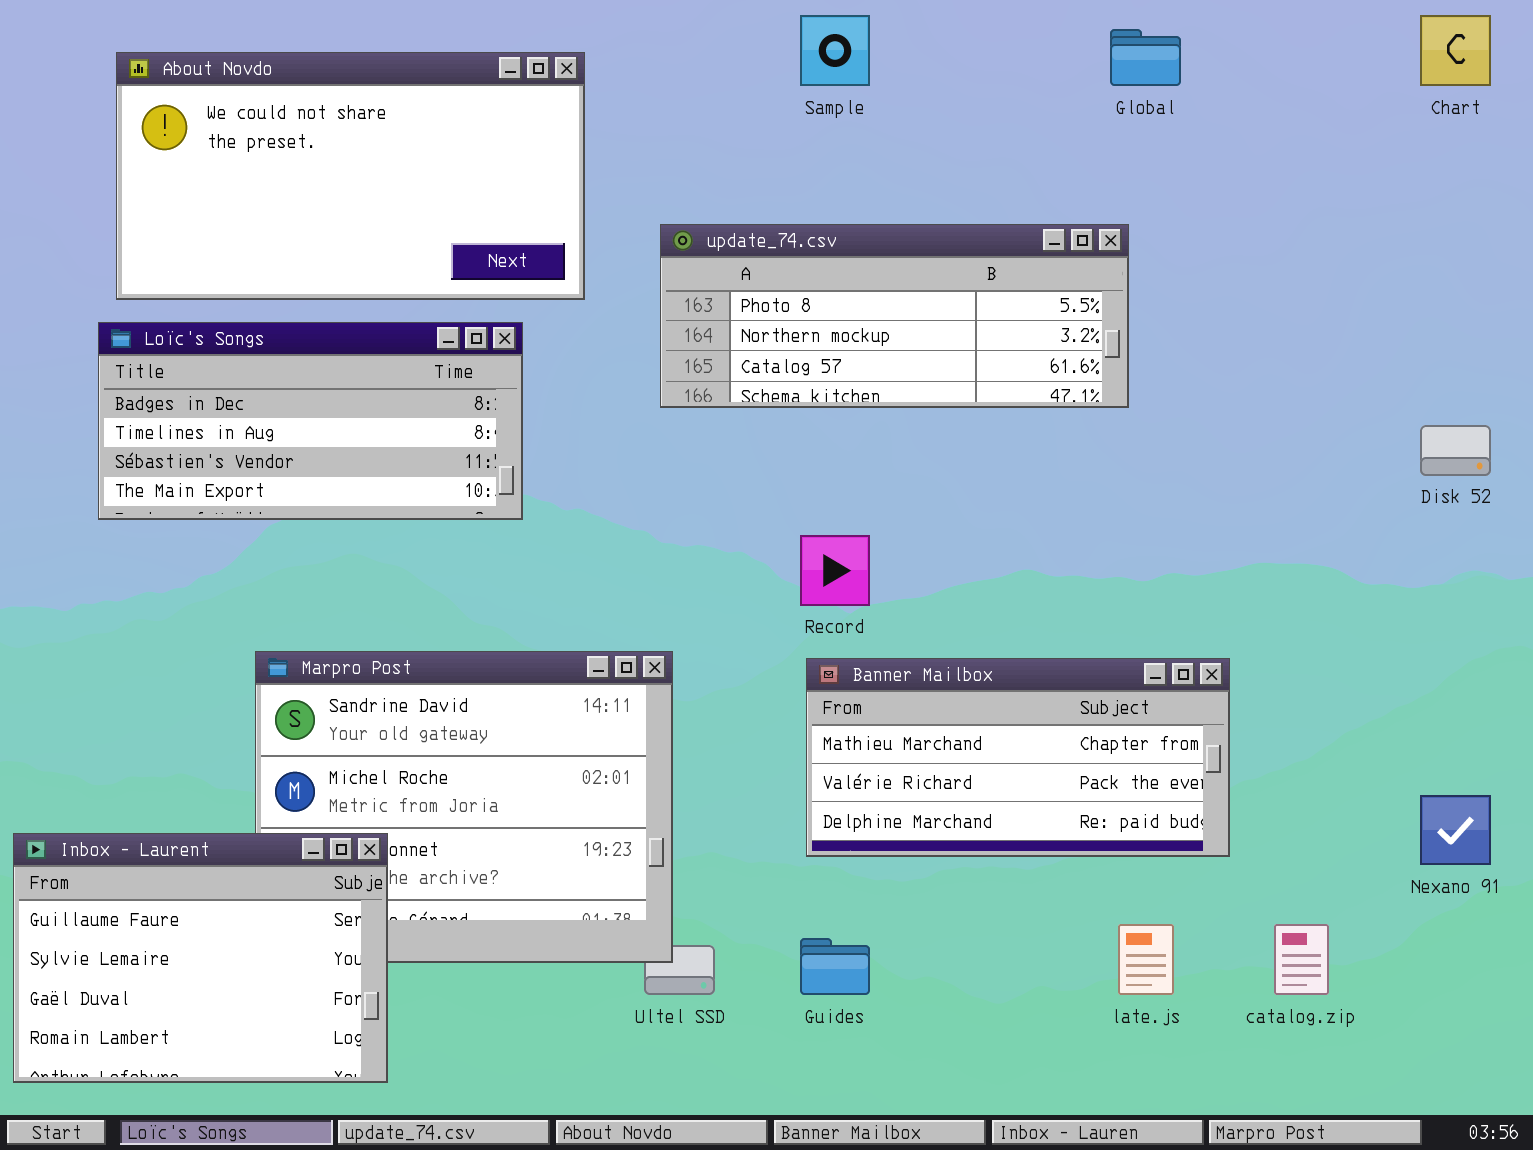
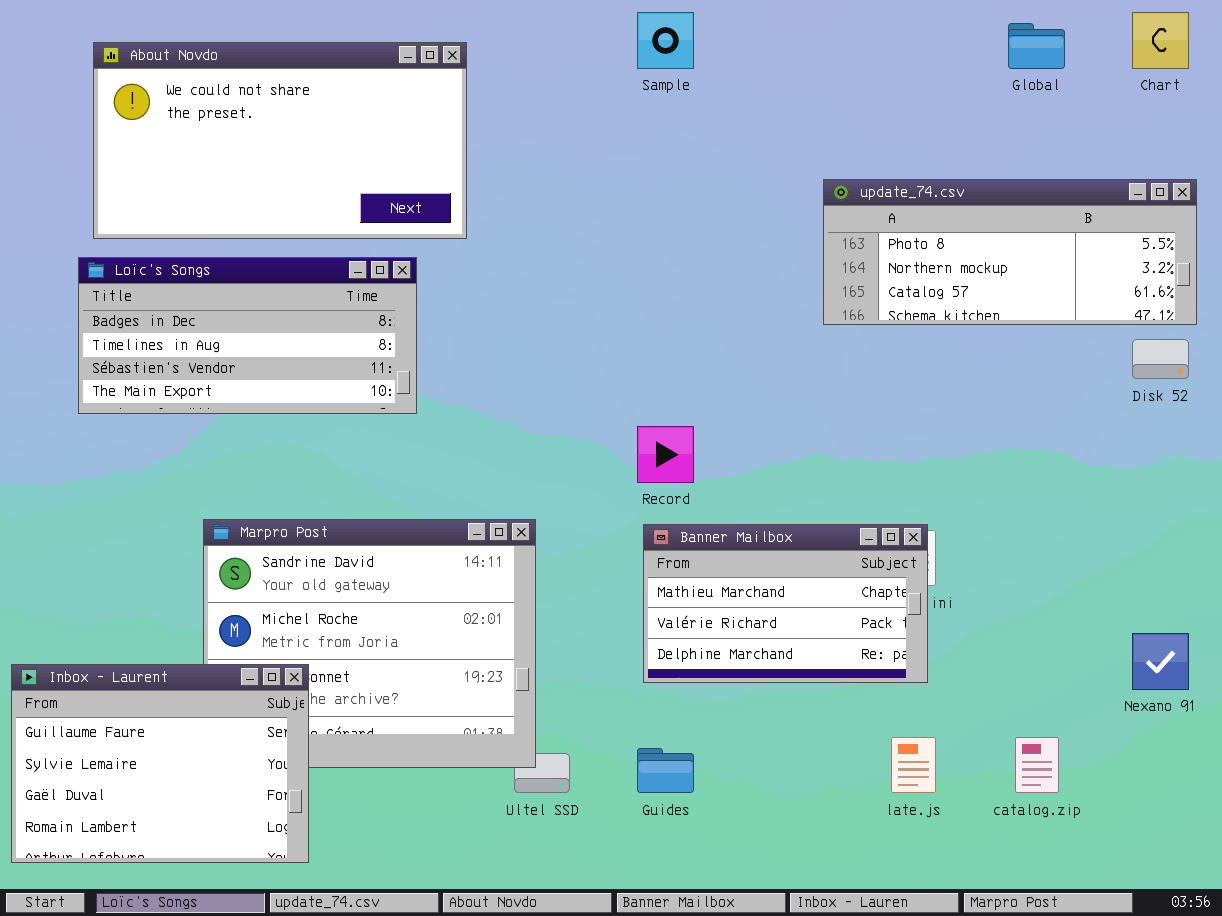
Global: [1110,29,1181,86] -> [1008,23,1065,69], moved
update_74.csv: [660,224,1129,408] -> [823,179,1197,325], moved
Banner Mailbox: [806,658,1230,857] -> [643,524,928,683], resized

